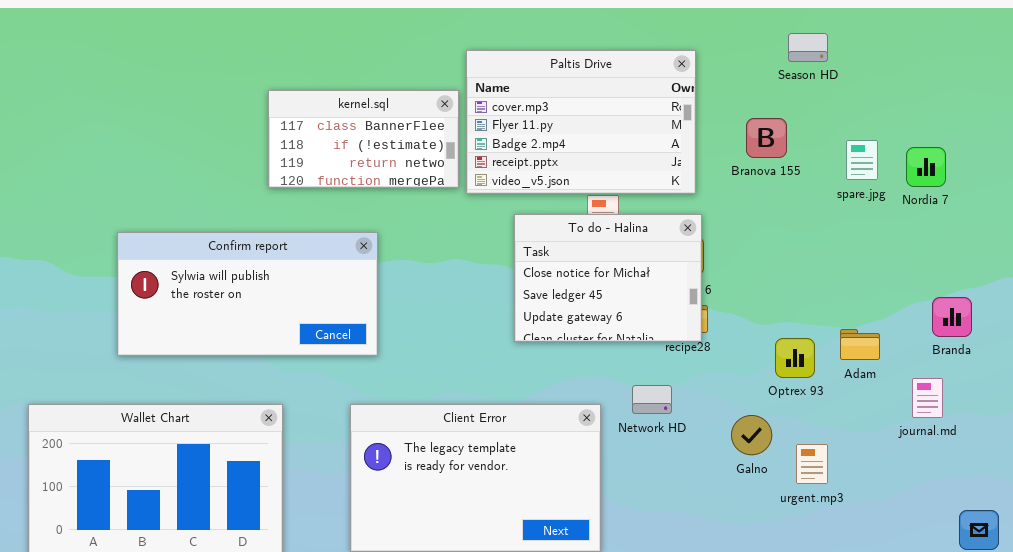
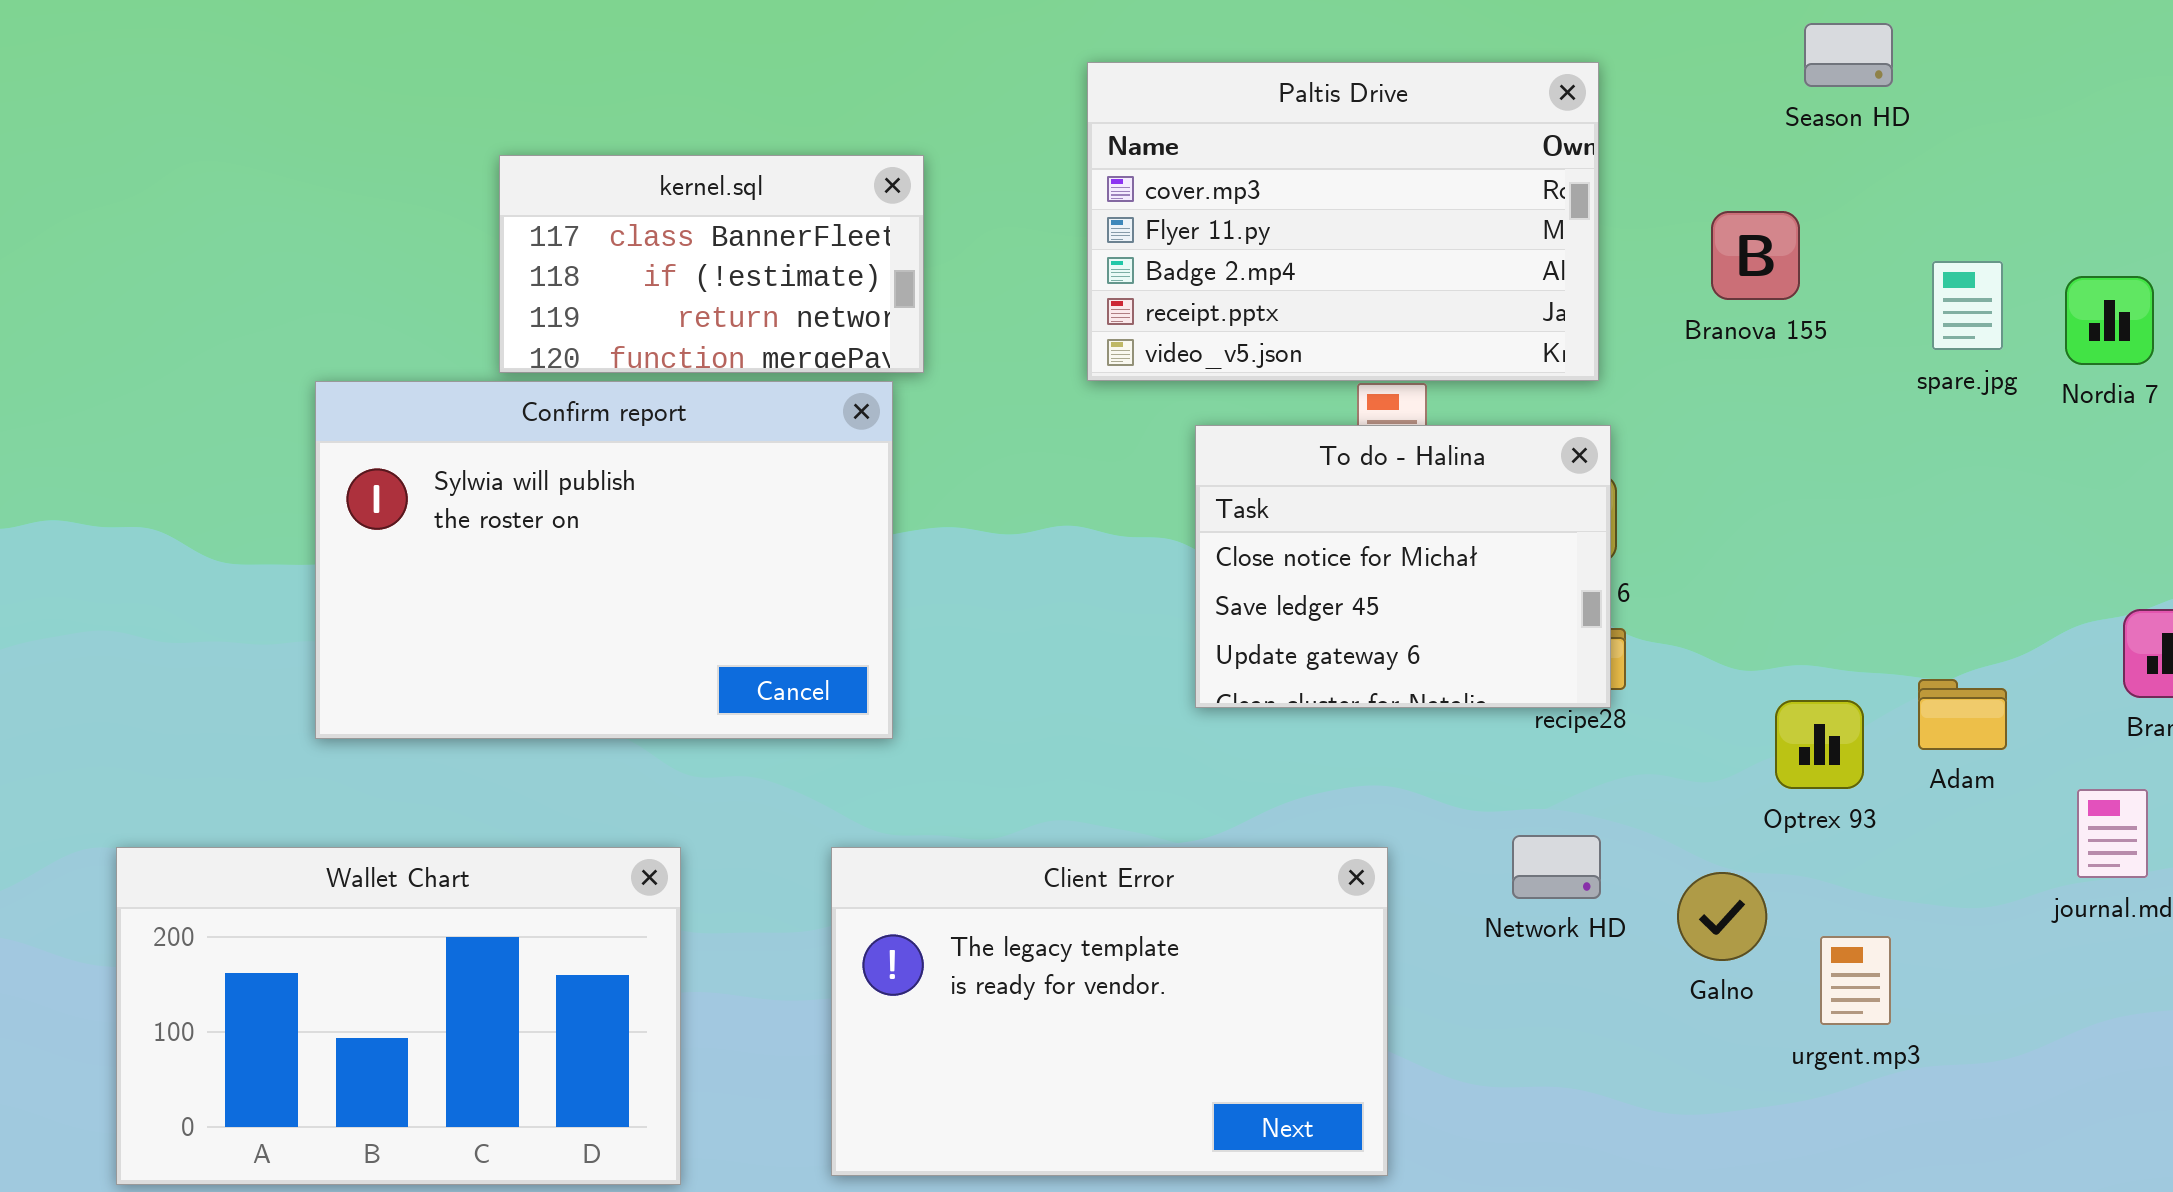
kernel.sql: [268,90,459,188] -> [499,155,924,373], moved
Confirm report: [117,232,378,356] -> [315,381,893,739], resized
Network HD: [632,385,672,414] -> [1512,835,1601,899], moved

